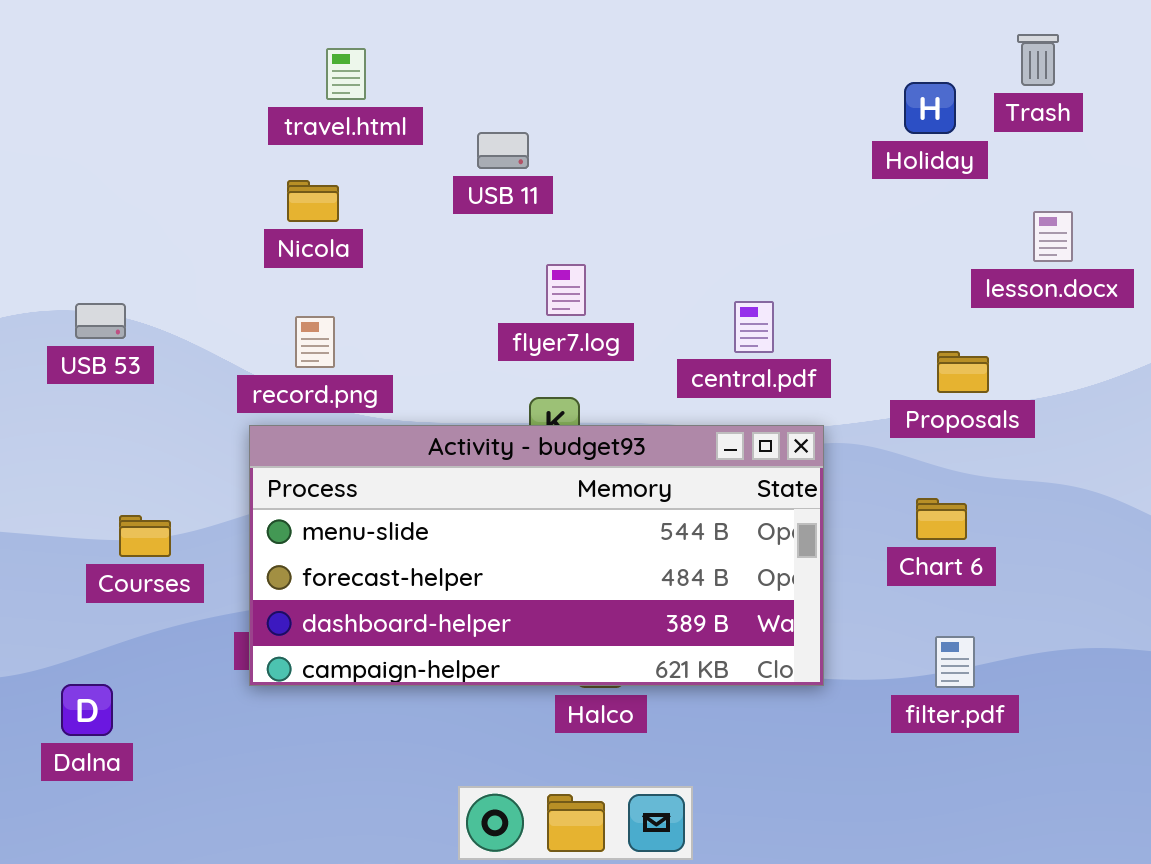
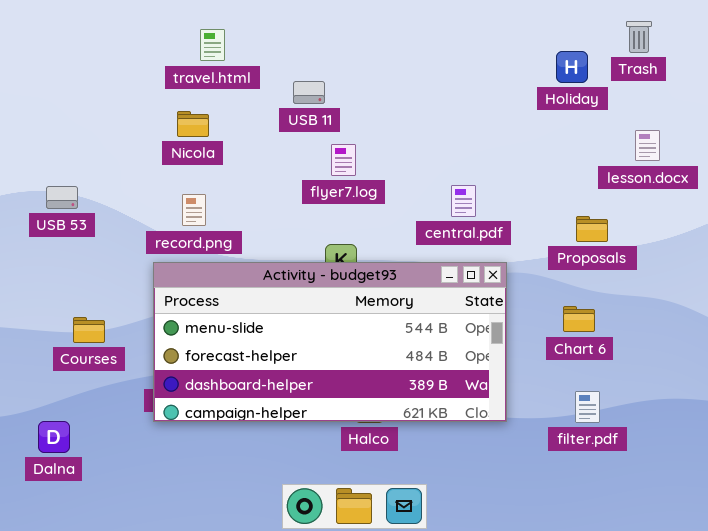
flyer7.log: [546,264,586,316] -> [331,144,356,176], moved

